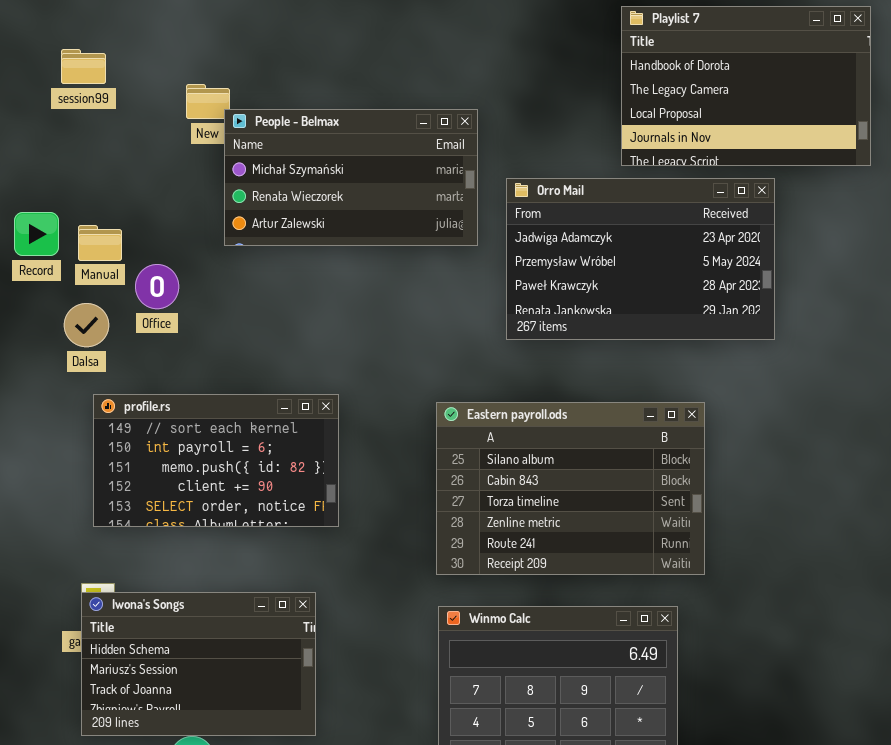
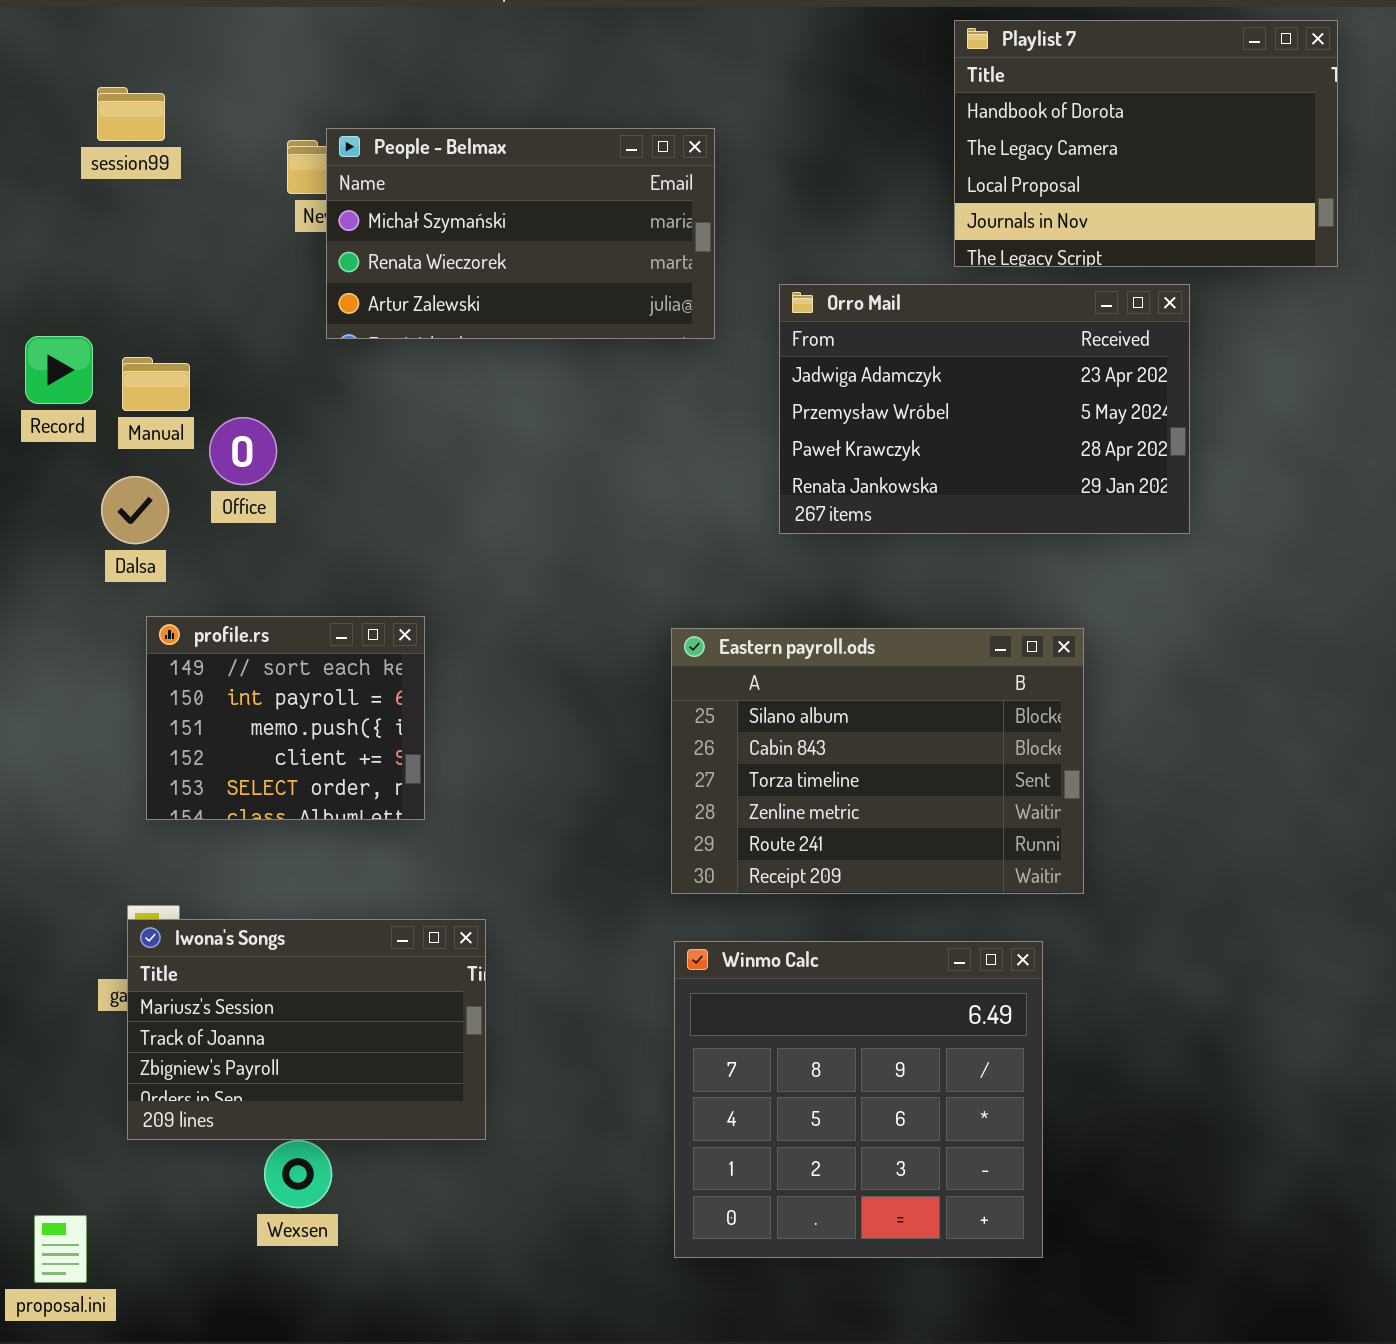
People - Belmax: [224,109,478,246] -> [326,128,715,339], moved
profile.rs: [93,394,339,527] -> [146,616,425,820], resized
Iwona's Songs: [81,592,316,736] -> [127,919,486,1140], scrolled down 1 row

